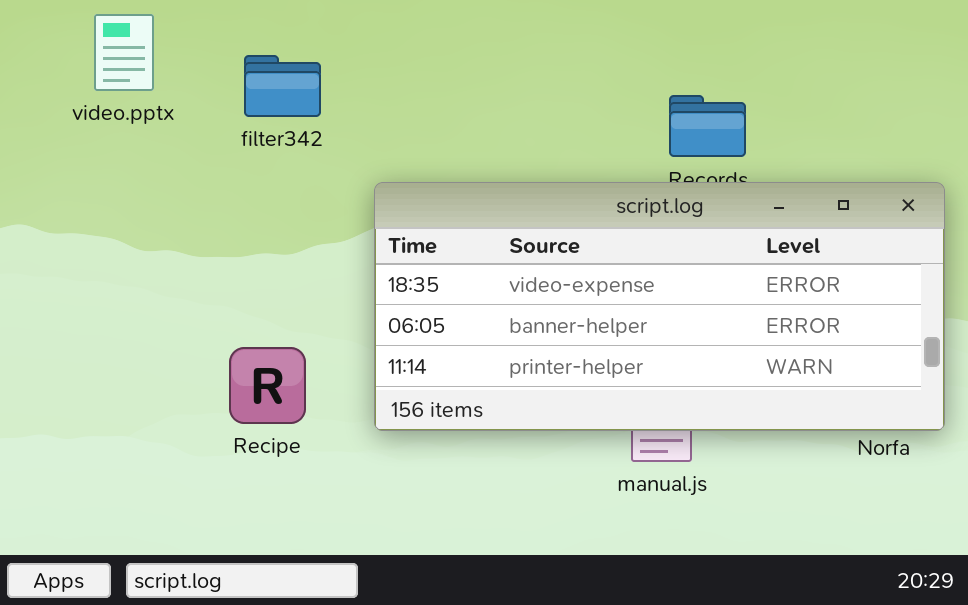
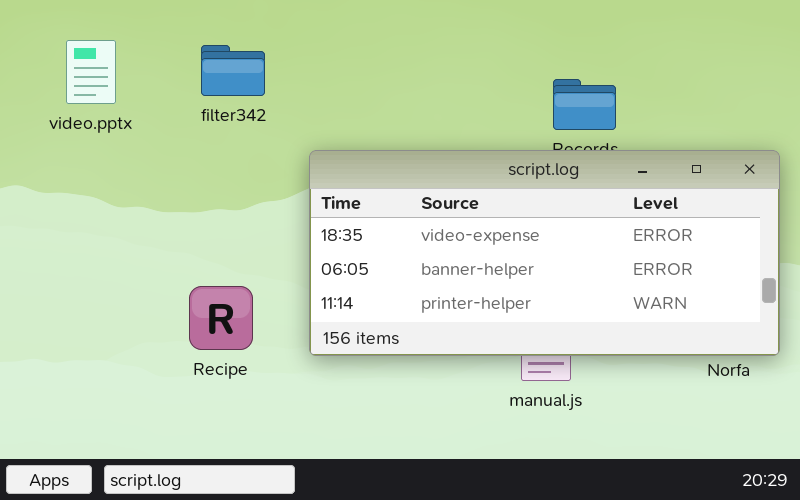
video.pptx: [94,14,154,91] -> [66,40,116,104], moved

